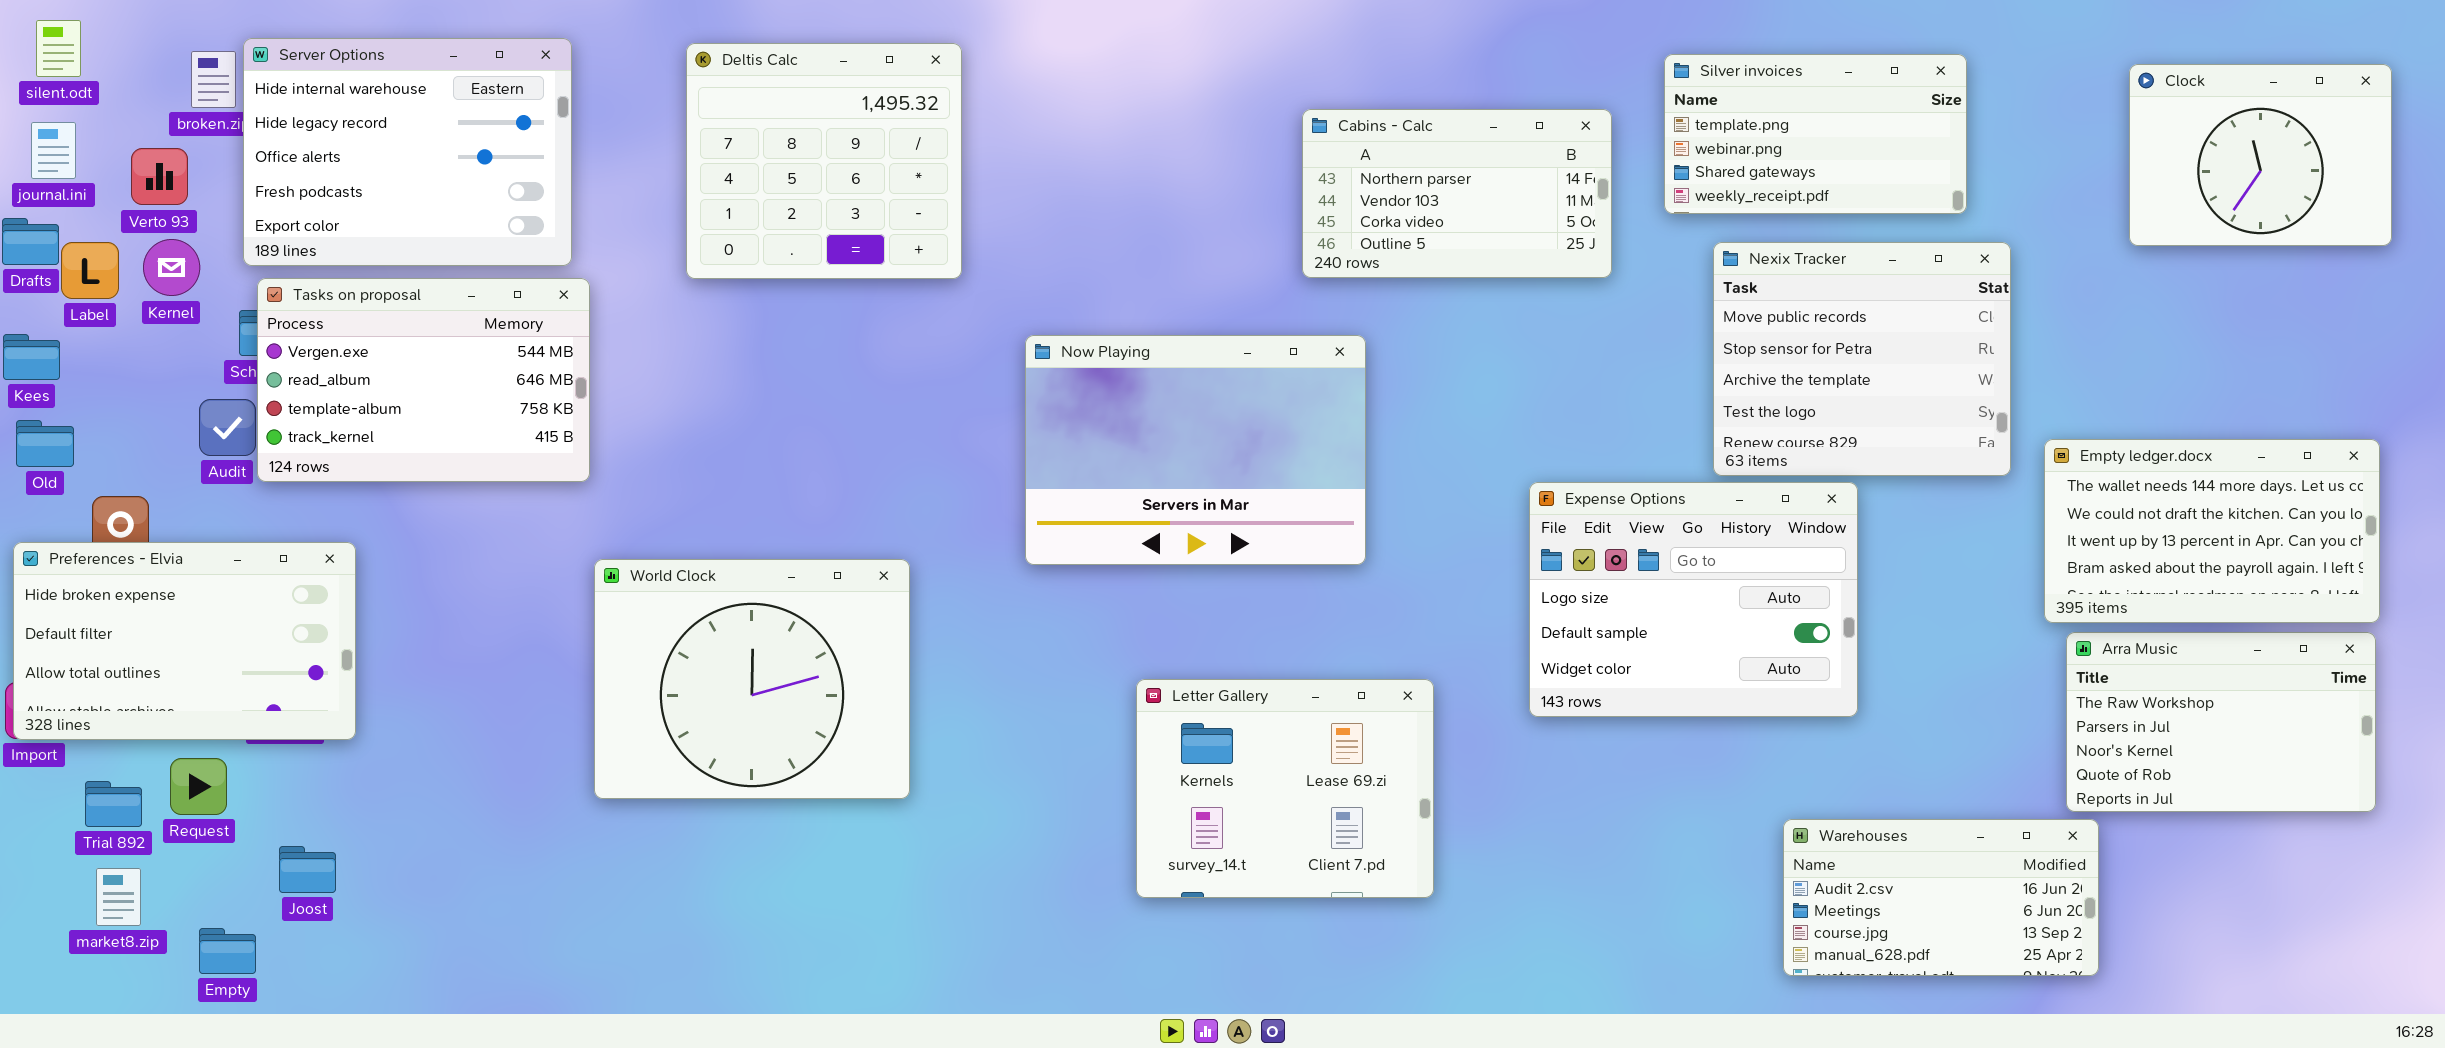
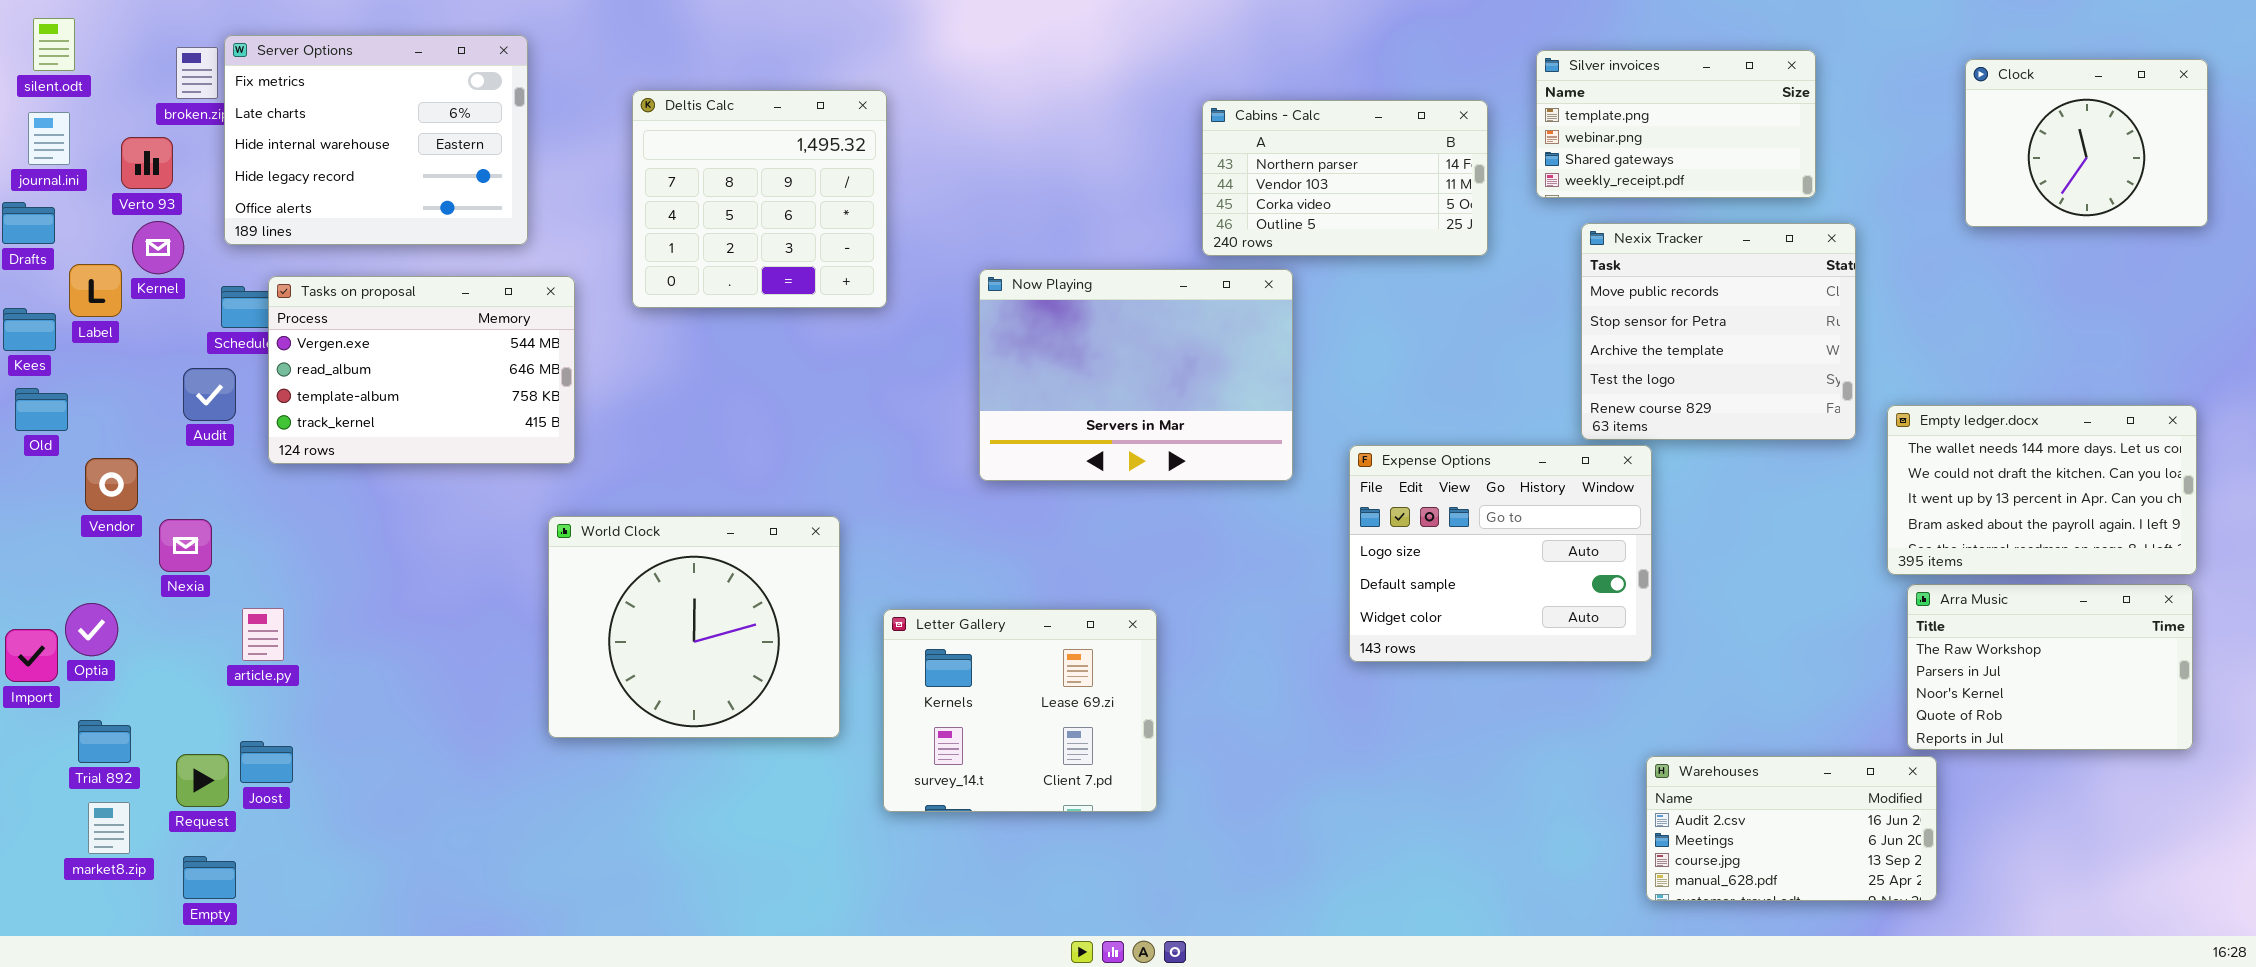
Server Options: [243,38,572,266] -> [224,35,528,245], scrolled up 2 rows
Deltis Calc: [686,43,962,279] -> [632,90,887,308], moved
Label: [61,242,119,299] -> [69,264,122,317], moved
Tasks on proposal: [257,278,590,482] -> [268,276,575,464], moved
Now Playing: [1025,335,1366,565] -> [979,269,1293,481], moved
Expense Options: [1529,482,1858,717] -> [1349,445,1652,662], moved
Preferences - Elvia: [13,542,356,740] -> none, closed
Letter Gallery: [1136,679,1434,898] -> [883,609,1157,812], moved
Request: [170,758,227,815] -> [176,754,229,807], moved
Joost: [279,846,336,893] -> [240,741,293,783], moved

